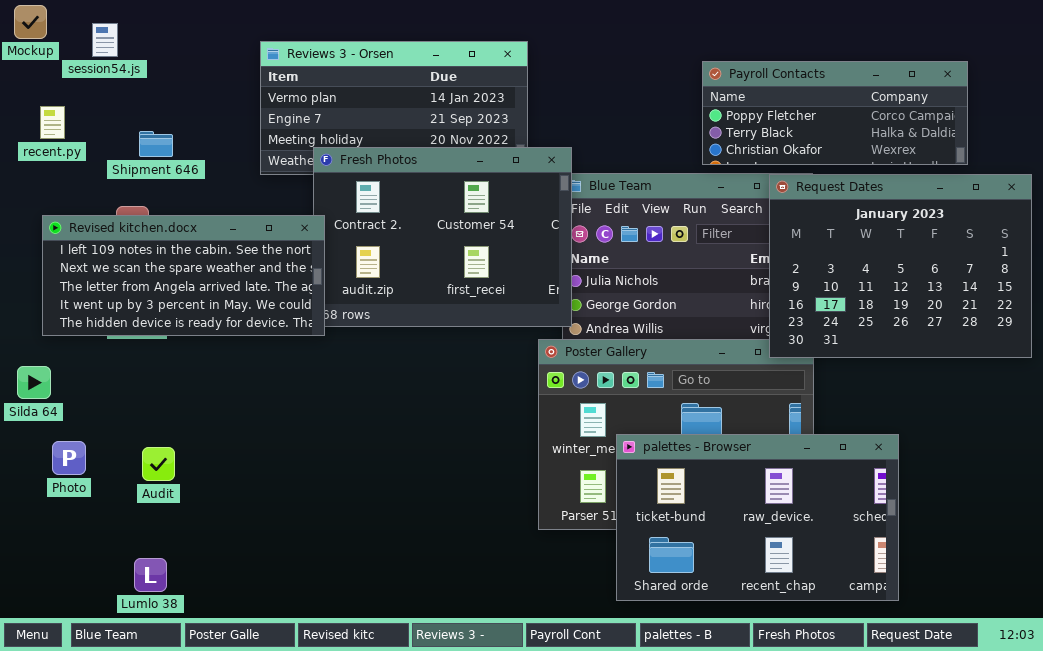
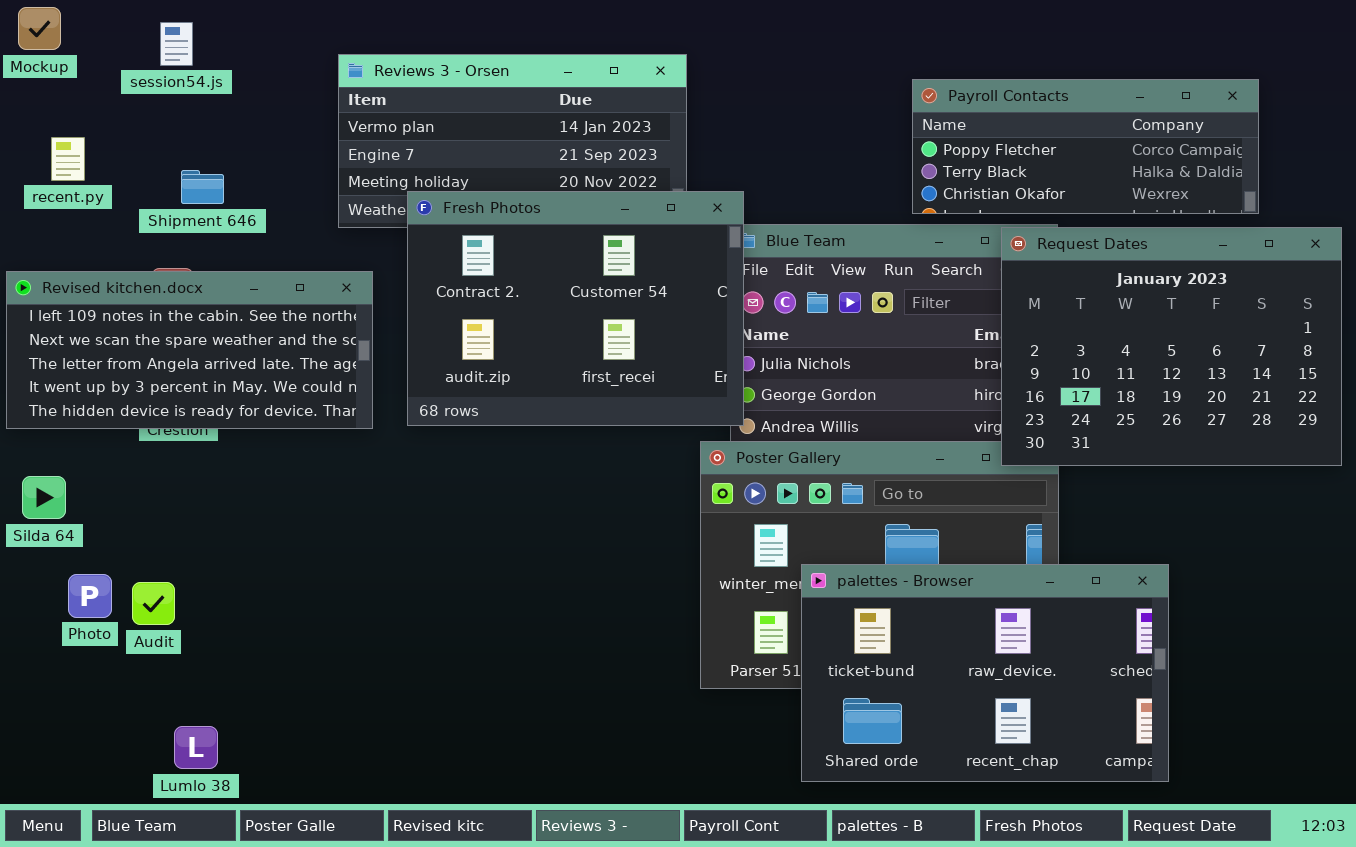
session54.js: [92,23,118,57] -> [160,22,193,66], moved
Revised kitchen.docx: [42,215,325,336] -> [6,271,373,429], moved
Audit: [142,447,175,481] -> [132,582,175,625], moved

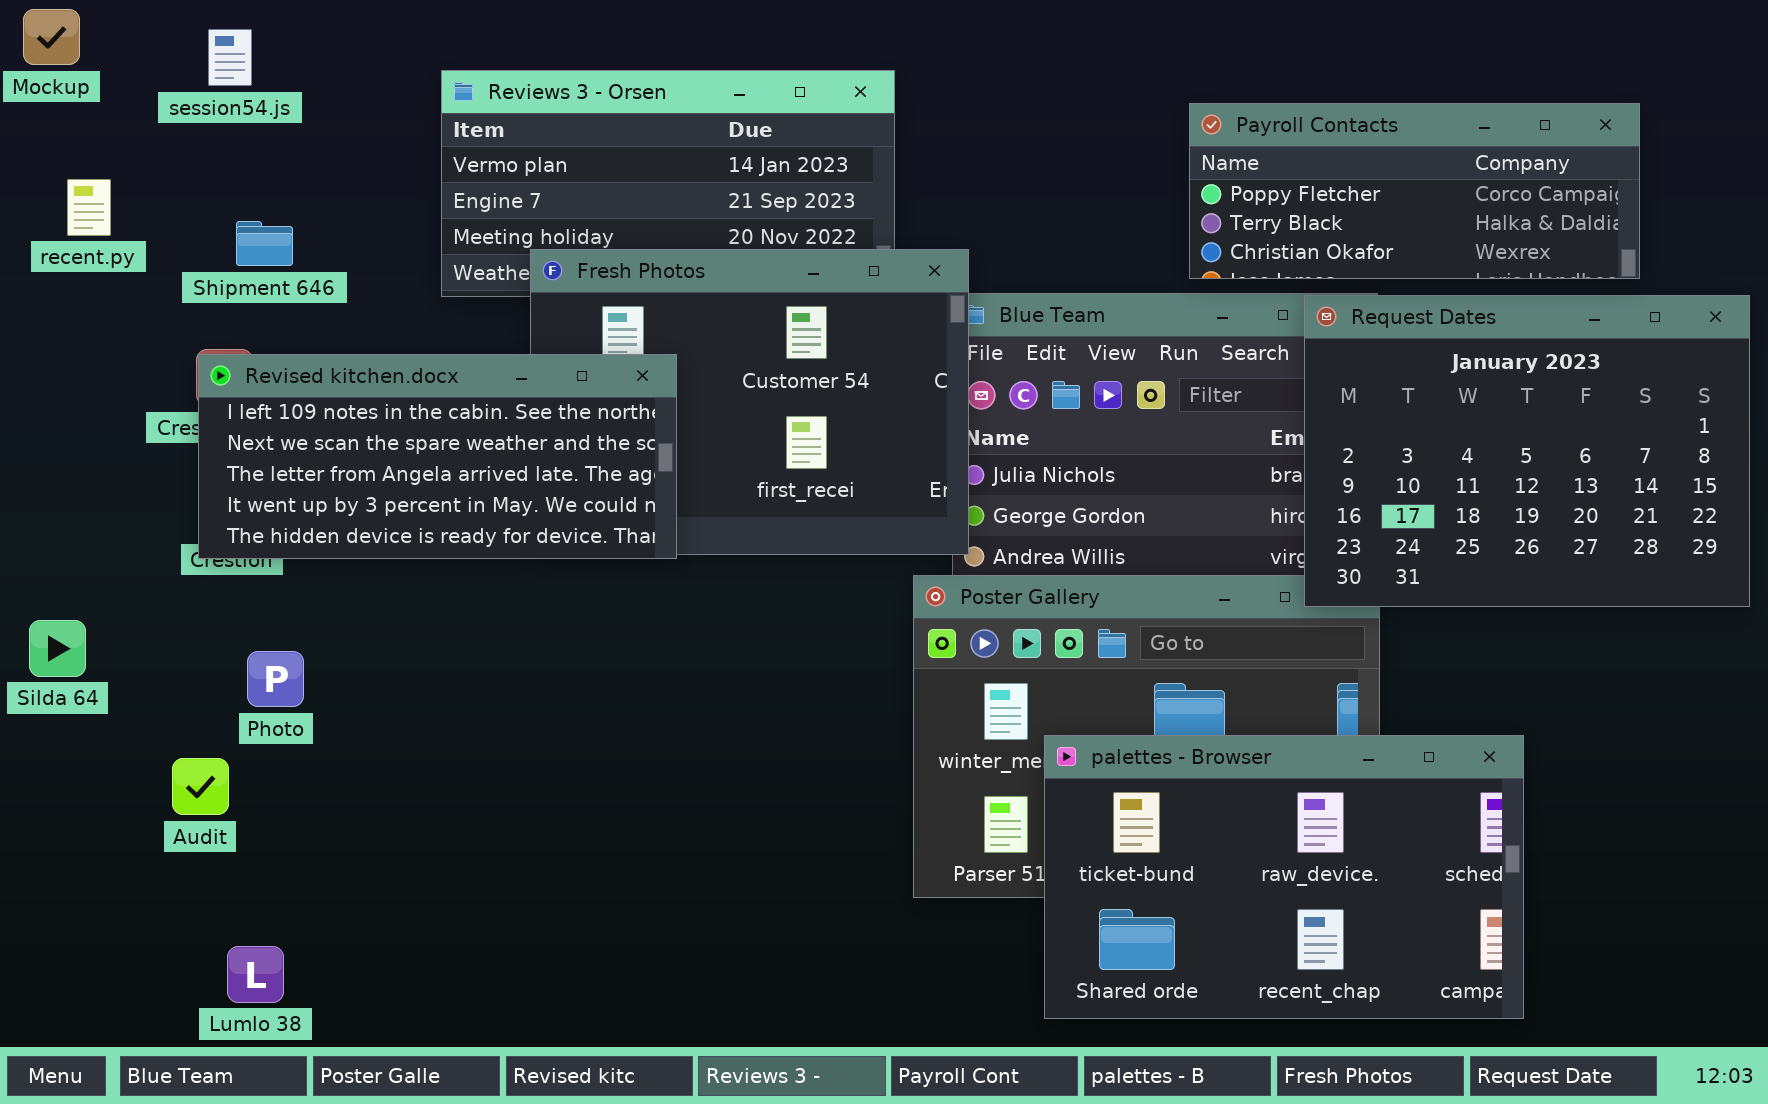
Revised kitchen.docx: [6,271,373,429] -> [198,354,677,559], moved
Photo: [68,574,112,618] -> [247,651,304,707], moved

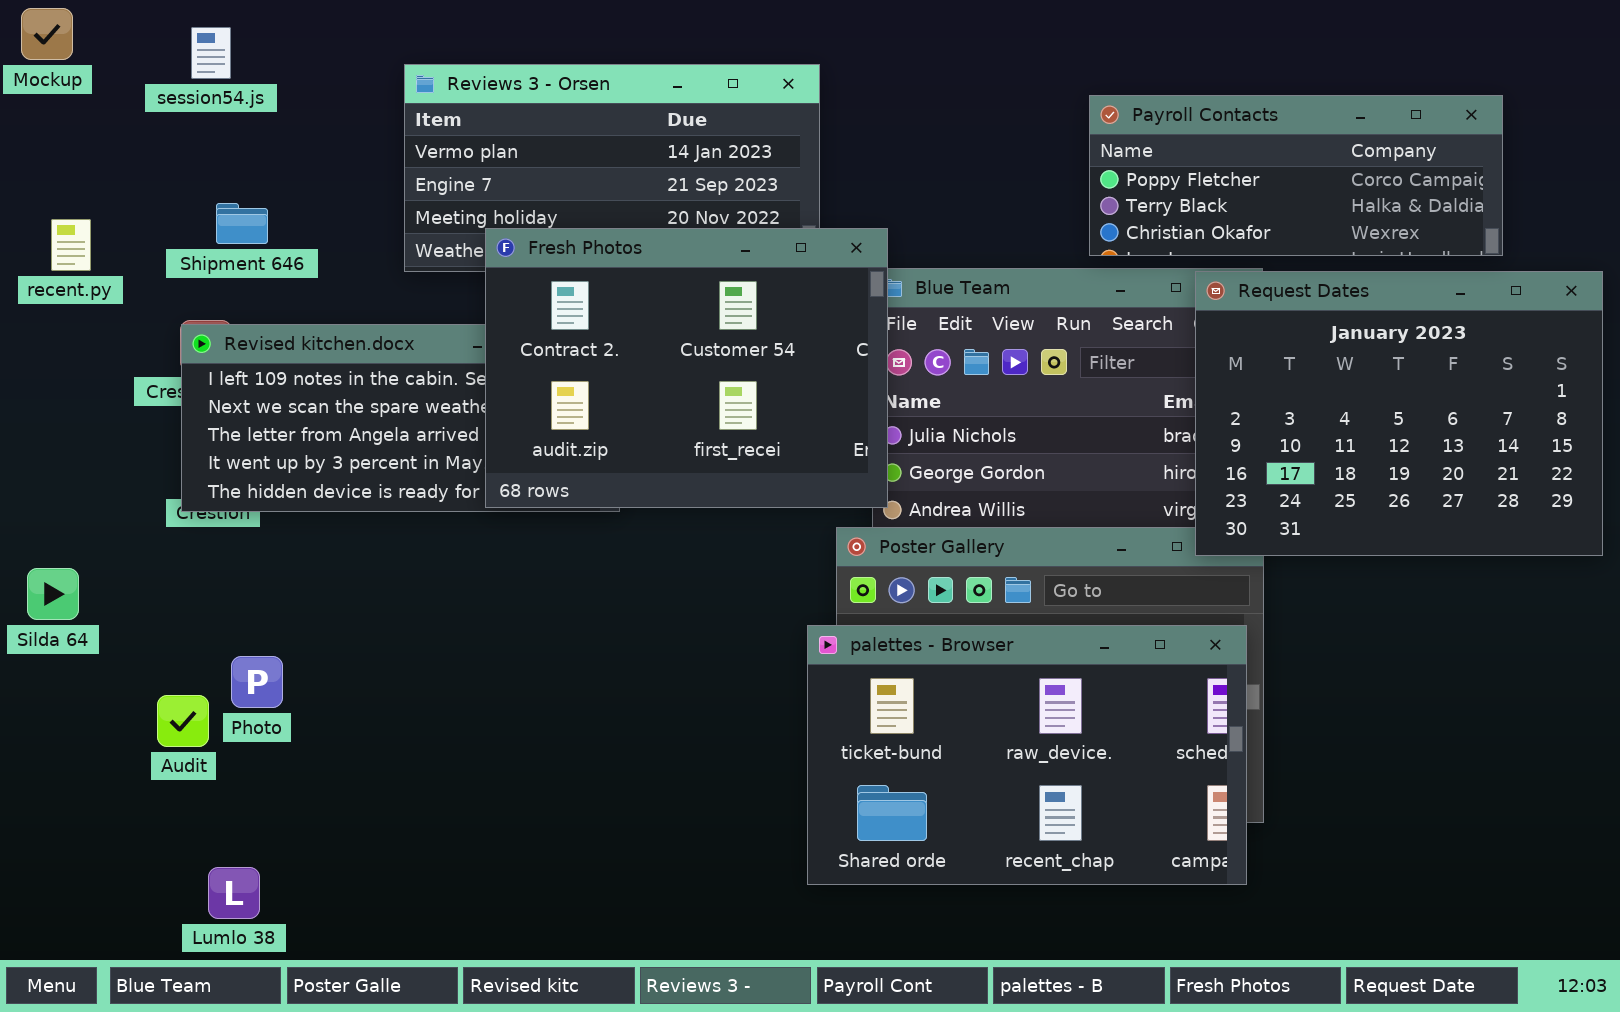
recent.py: [67,179,111,236] -> [51,219,91,271], moved
Fresh Photos: [530,249,969,555] -> [485,228,888,508], raised
Photo: [247,651,304,707] -> [231,656,283,708], moved
palettes - Browser: [1044,735,1524,1019] -> [807,625,1247,885], moved

